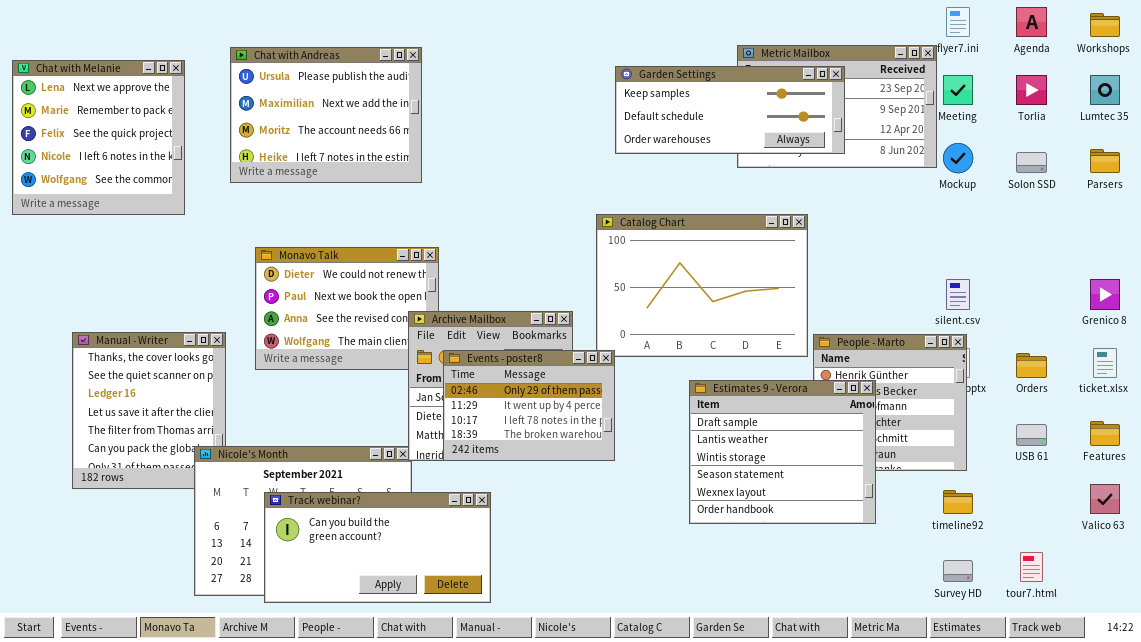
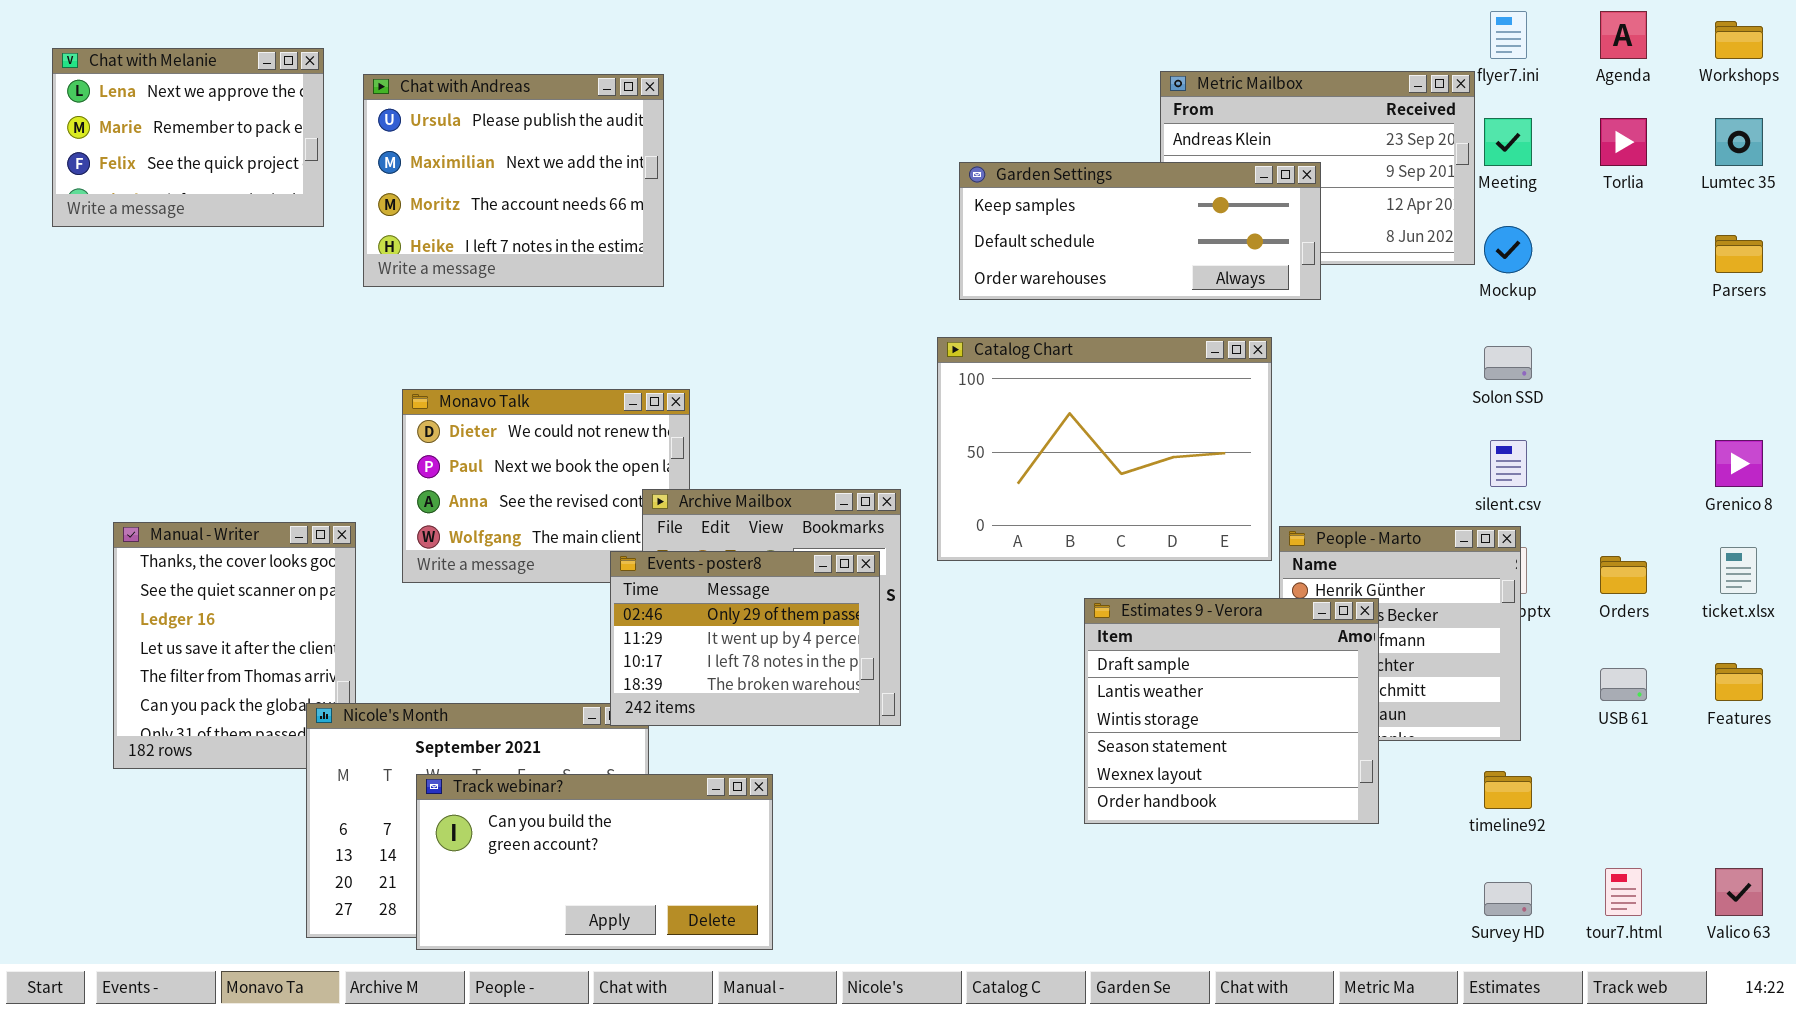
Chat with Melanie: [12,60,185,215] -> [52,48,324,227], moved, resized
Garden Settings: [615,66,845,154] -> [959,162,1321,300], moved
Solon SSD: [1016,152,1047,173] -> [1484,346,1532,380], moved
Events - poster8: [443,350,615,461] -> [610,551,880,726], moved
Valico 63: [1090,484,1120,514] -> [1715,868,1763,916], moved

